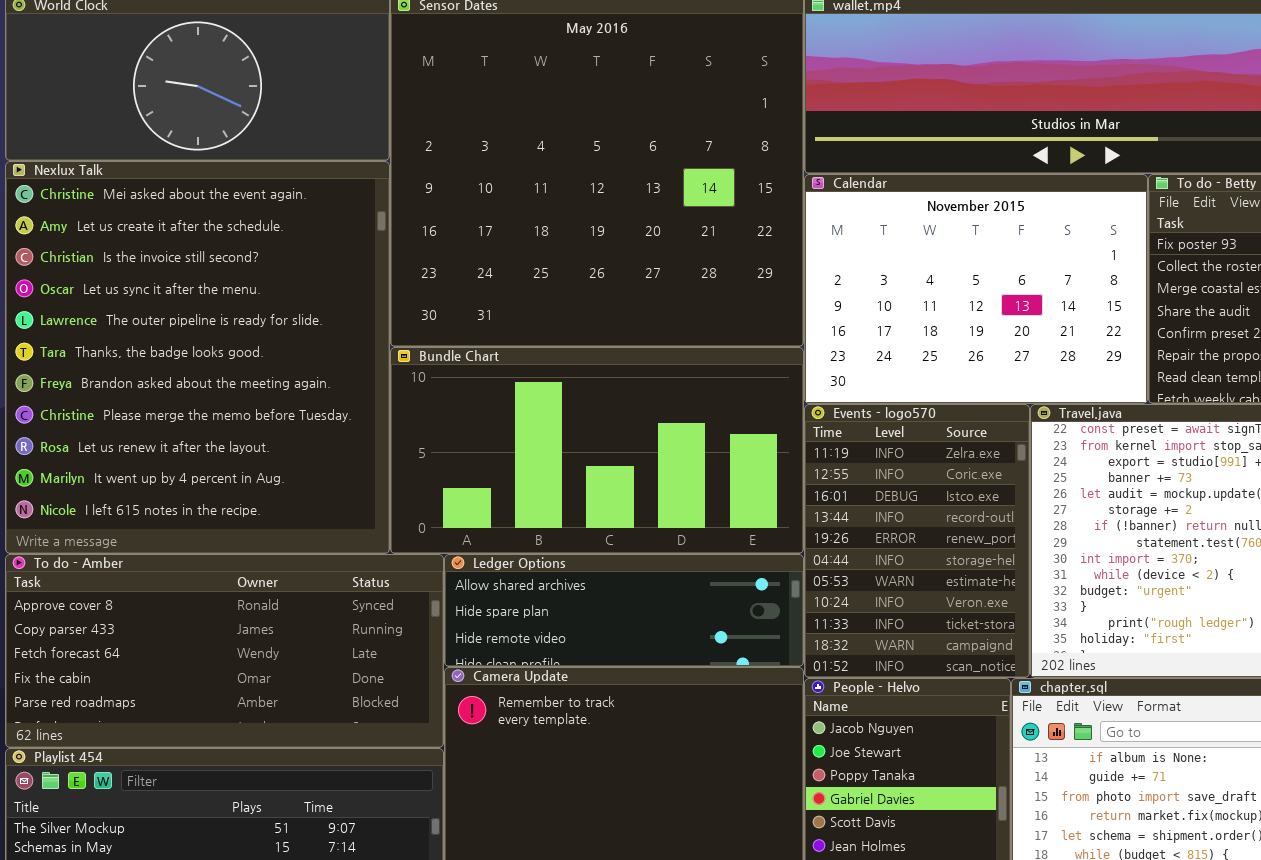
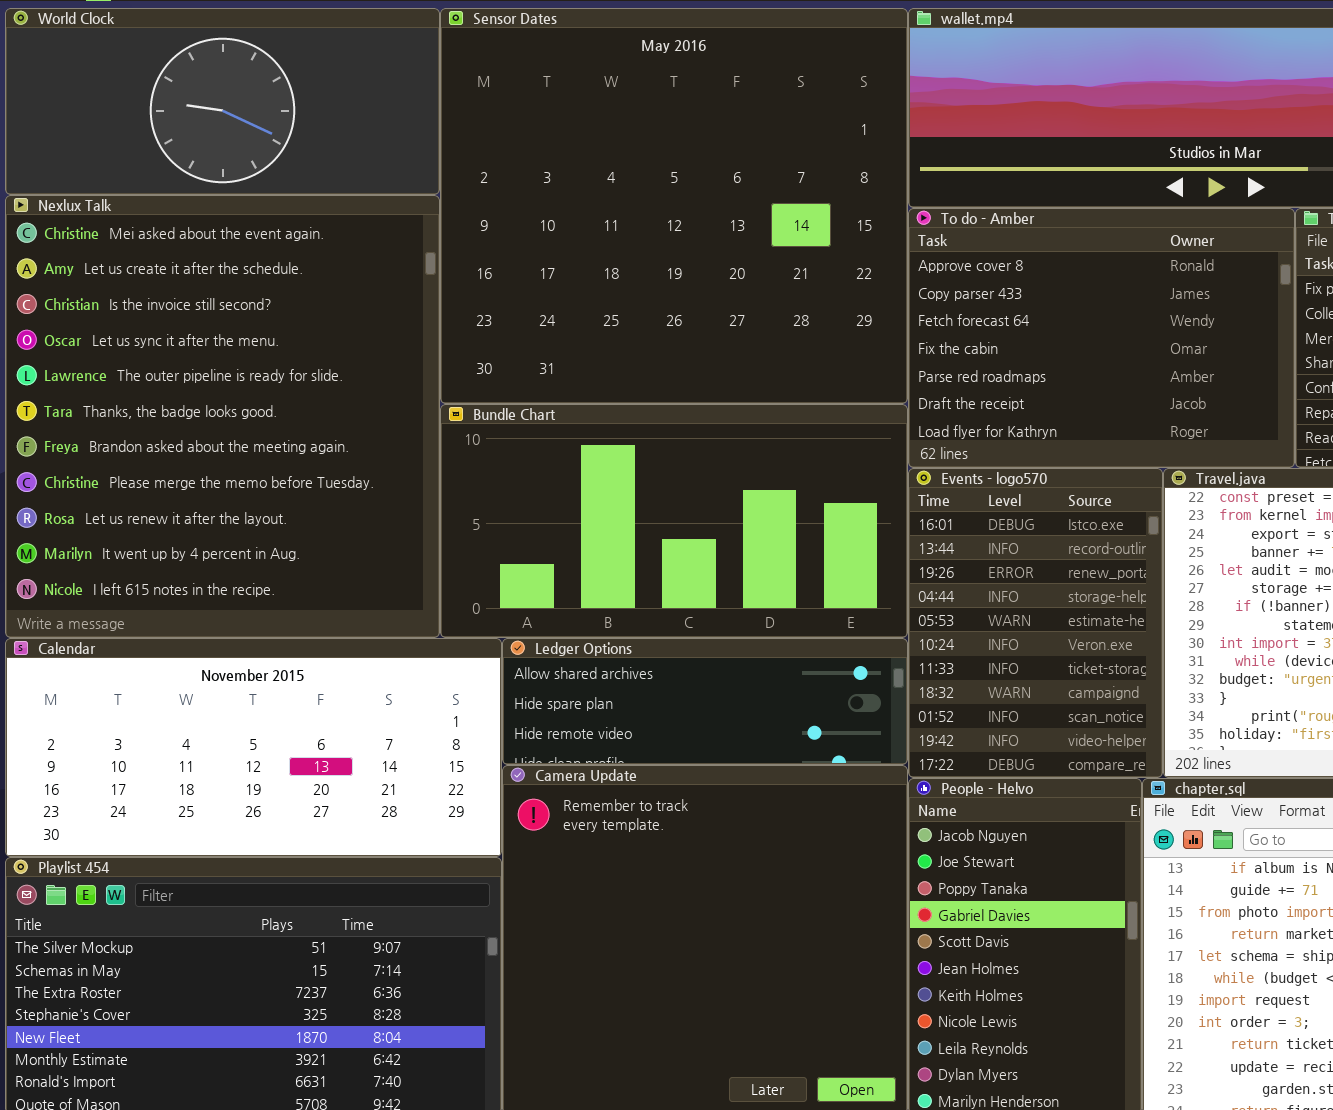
Calendar: [804,174,1148,404] -> [5,638,502,857], moved, resized
Events - logo570: [804,404,1030,678] -> [908,468,1163,778], scrolled down 2 rows
To do - Amber: [5,554,444,748] -> [908,208,1295,468], moved, resized

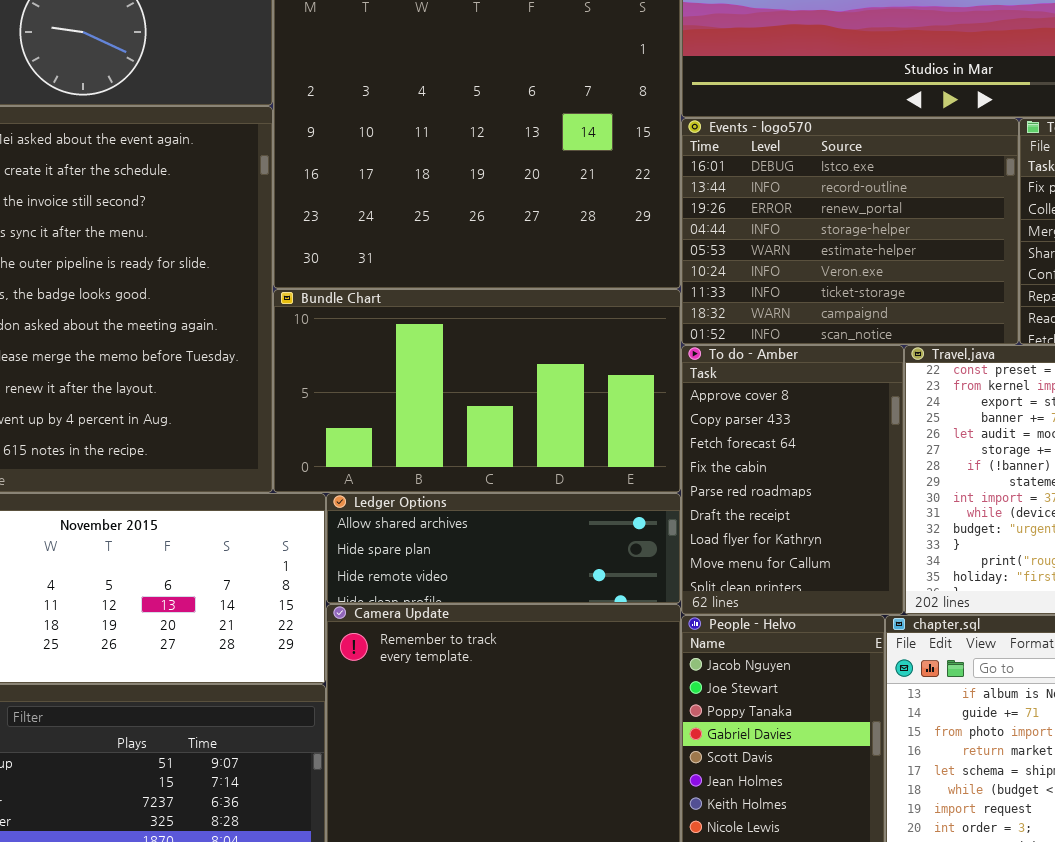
To do - Amber: [908,208,1295,468] -> [681,345,904,615], moved, resized
Events - logo570: [908,468,1163,778] -> [681,118,1019,345], moved, resized

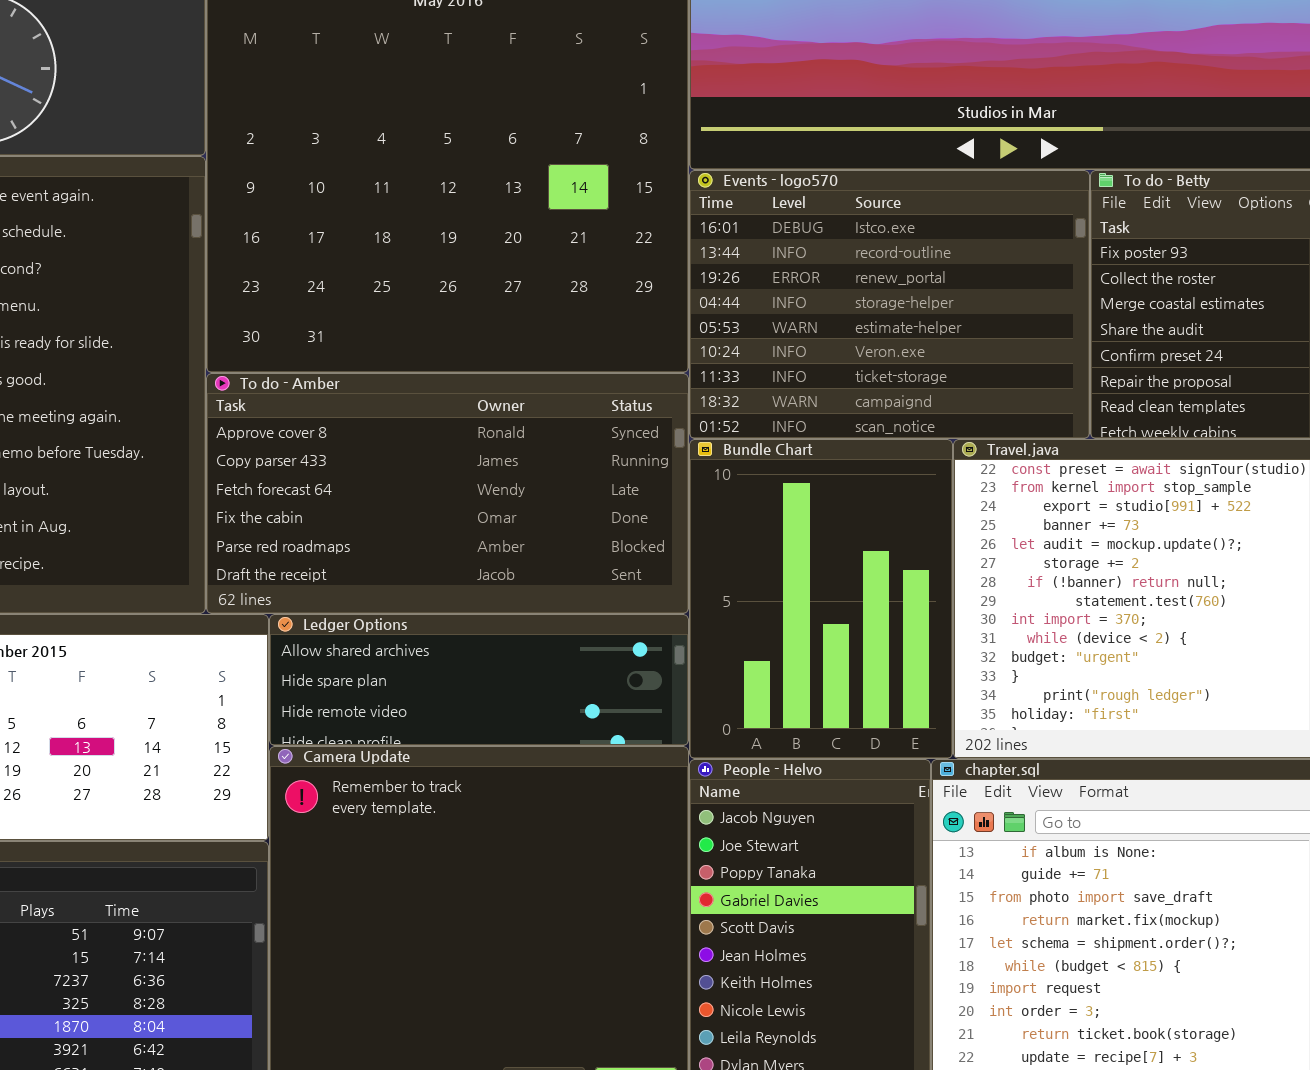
Bundle Chart: [273,289,681,493] -> [689,439,953,759], moved, resized
To do - Amber: [681,345,904,615] -> [206,373,689,614], moved, resized

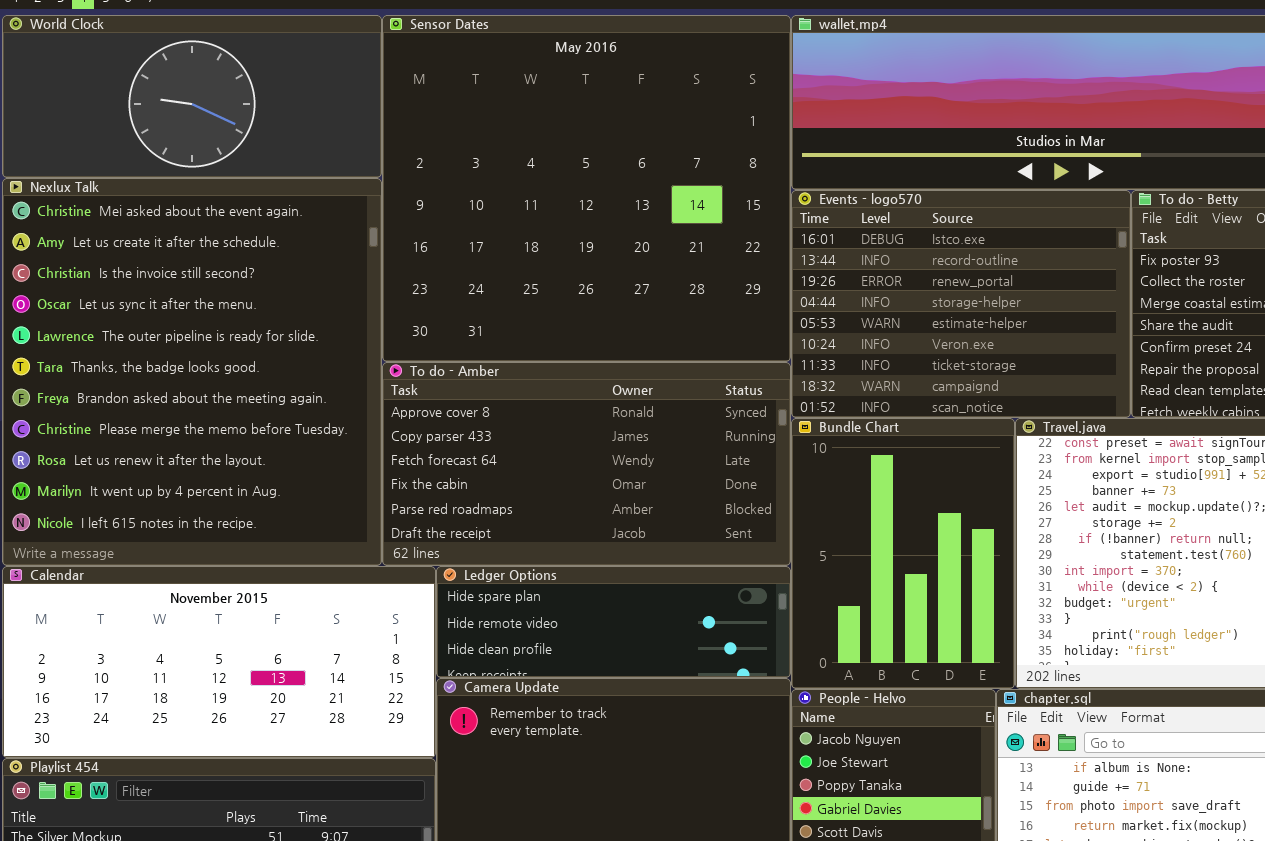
Ledger Options: [269,614,689,746] -> [436,566,791,678], scrolled down 1 row

